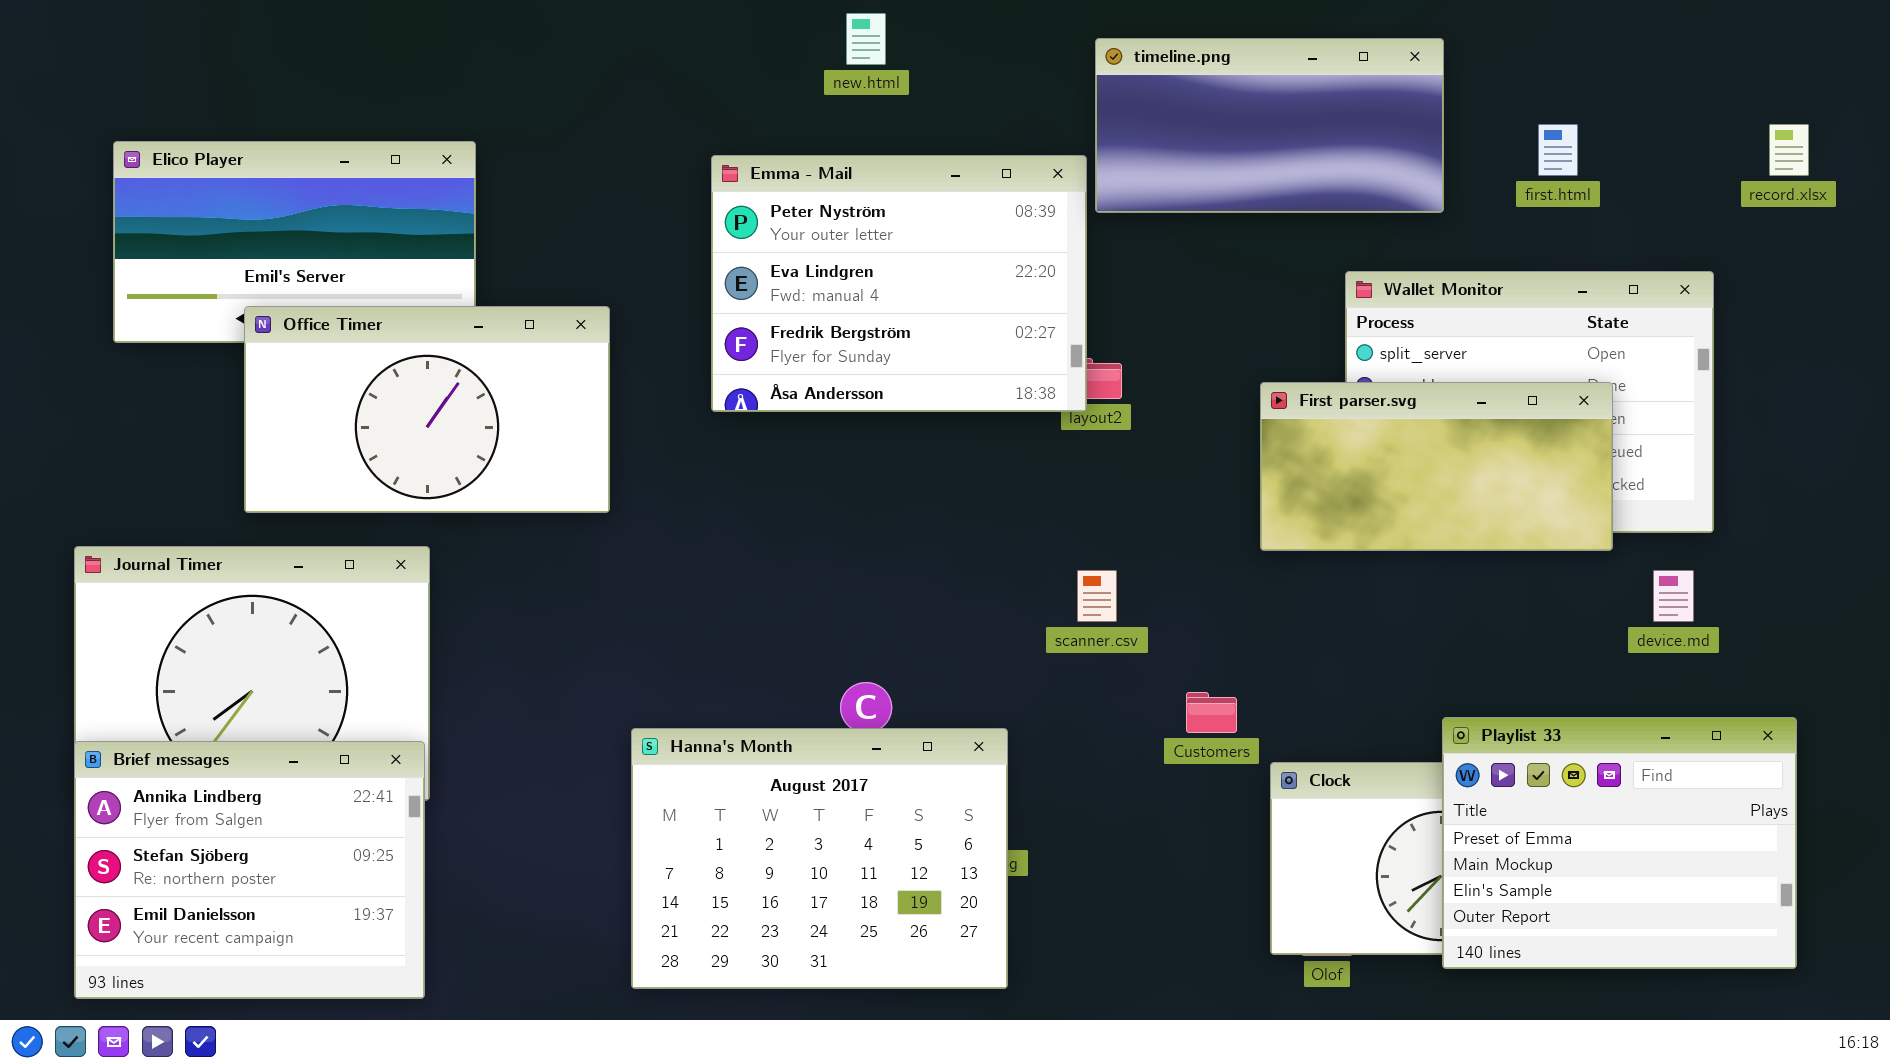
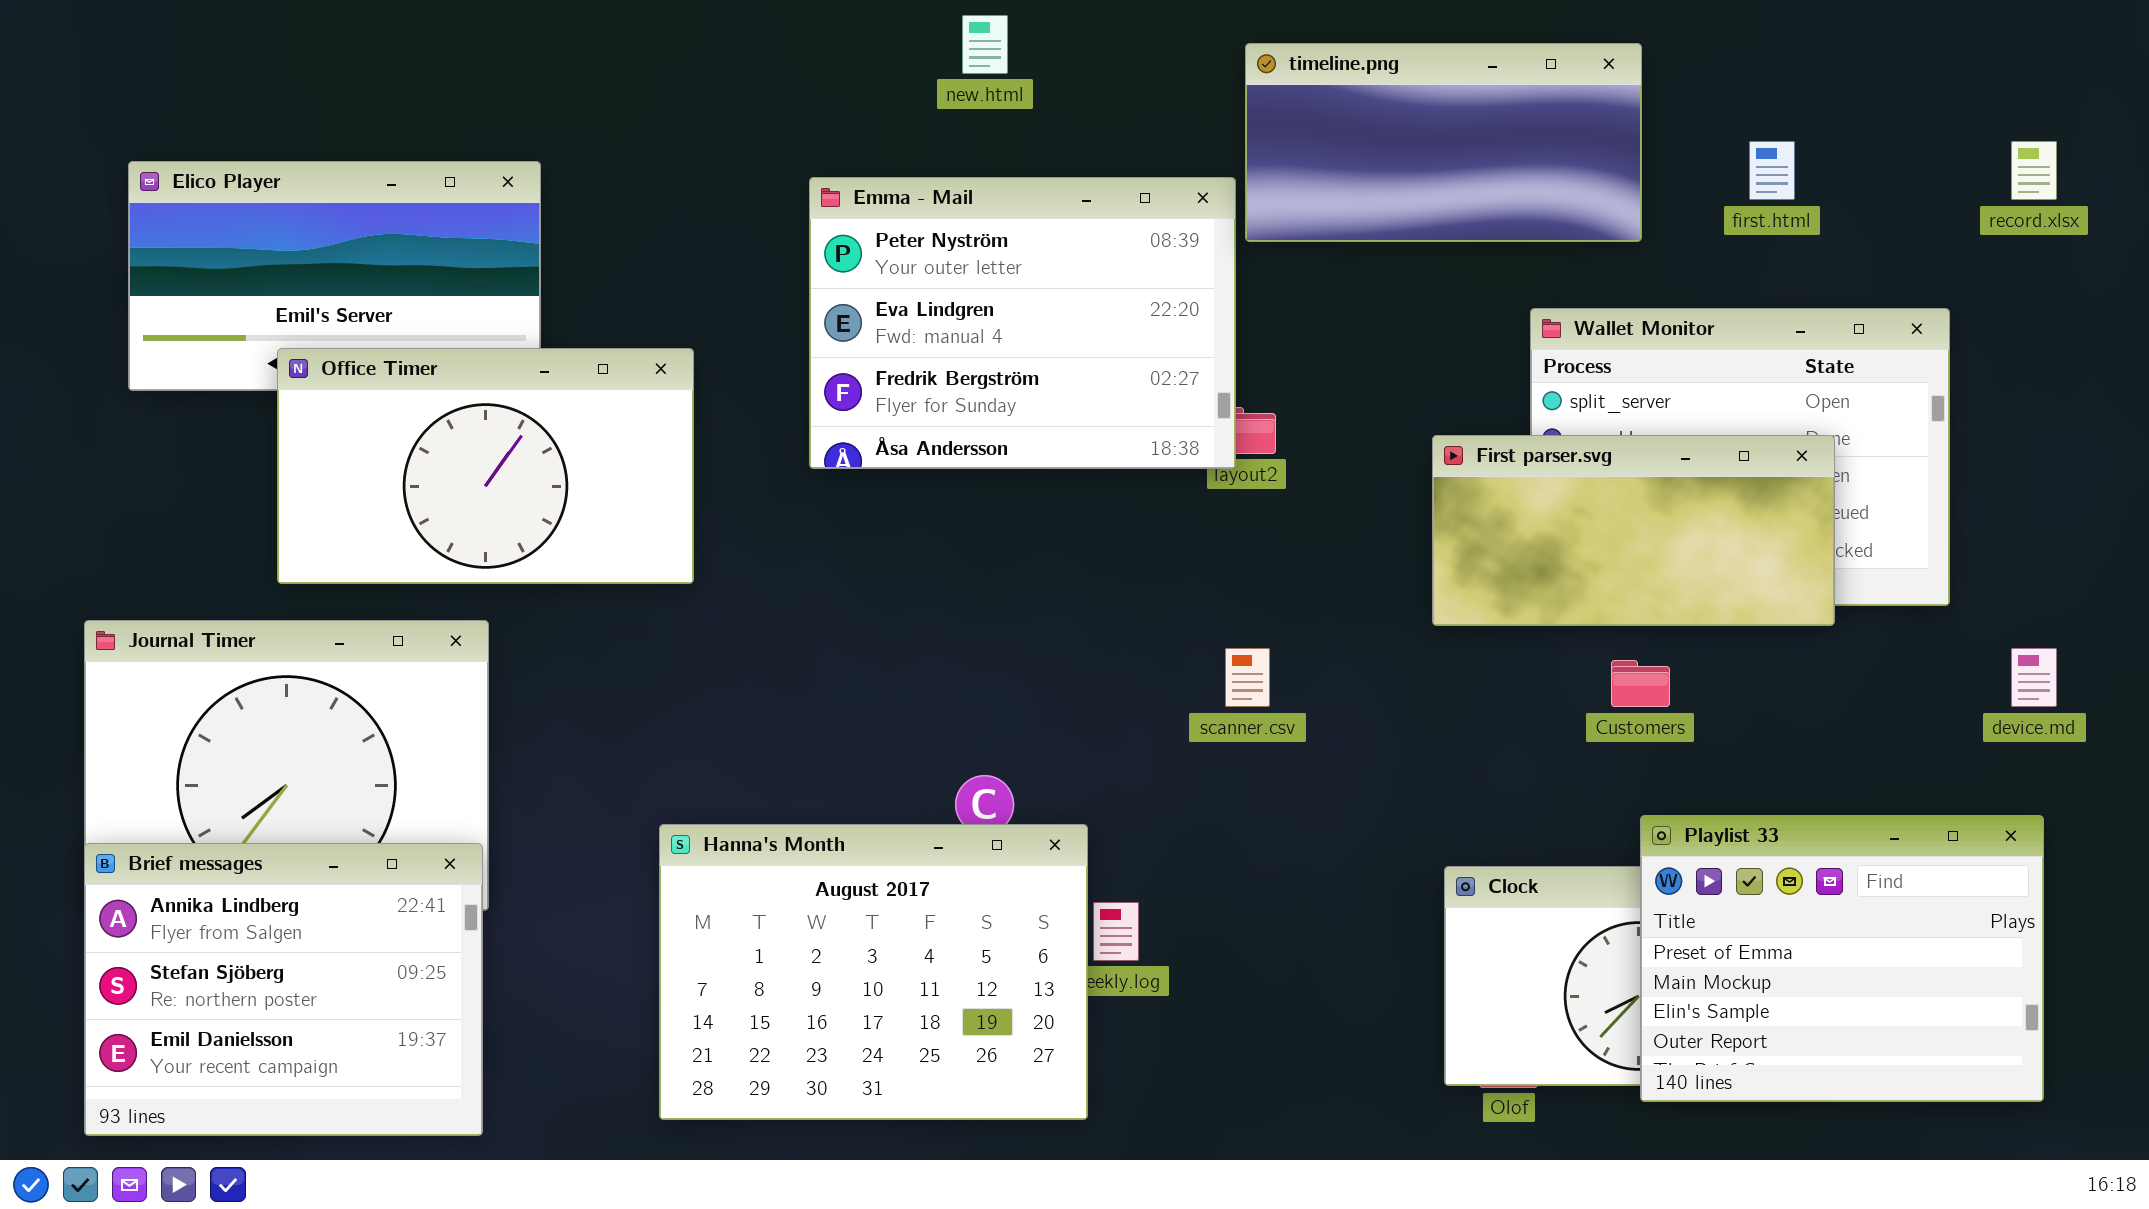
device.md: [1653,570,1694,622] -> [2011,648,2057,707], moved
Customers: [1186,692,1237,733] -> [1611,660,1670,707], moved
Hanna's Month: [631,728,1008,989] -> [659,824,1088,1120], moved

